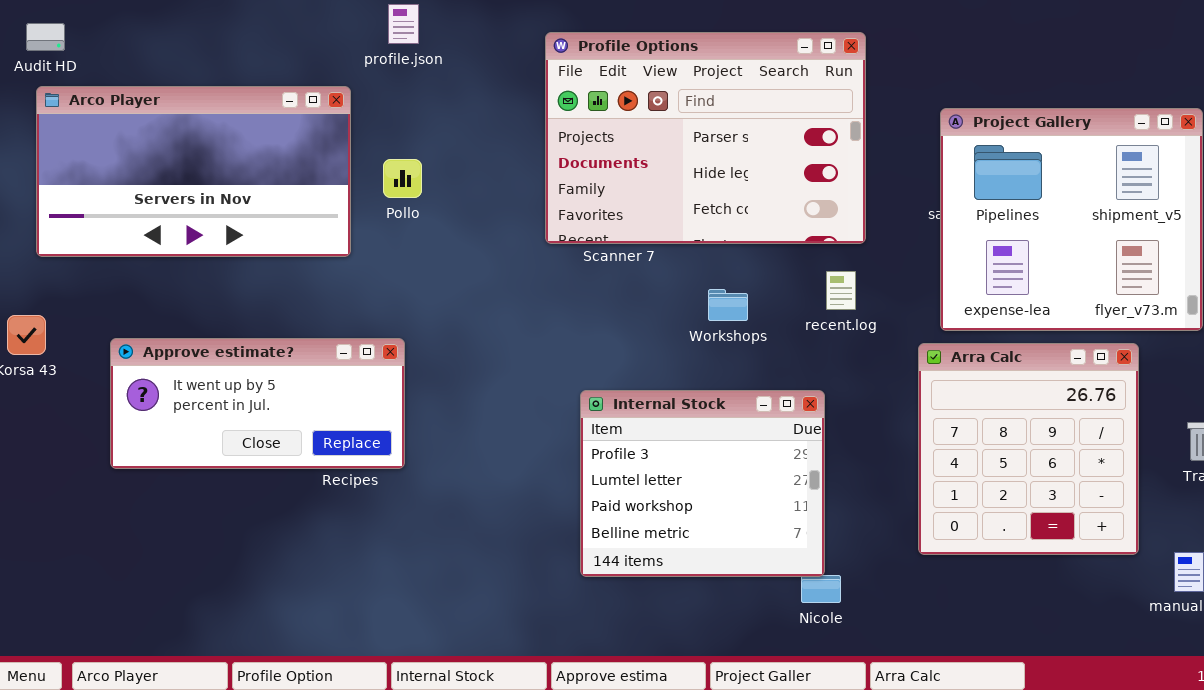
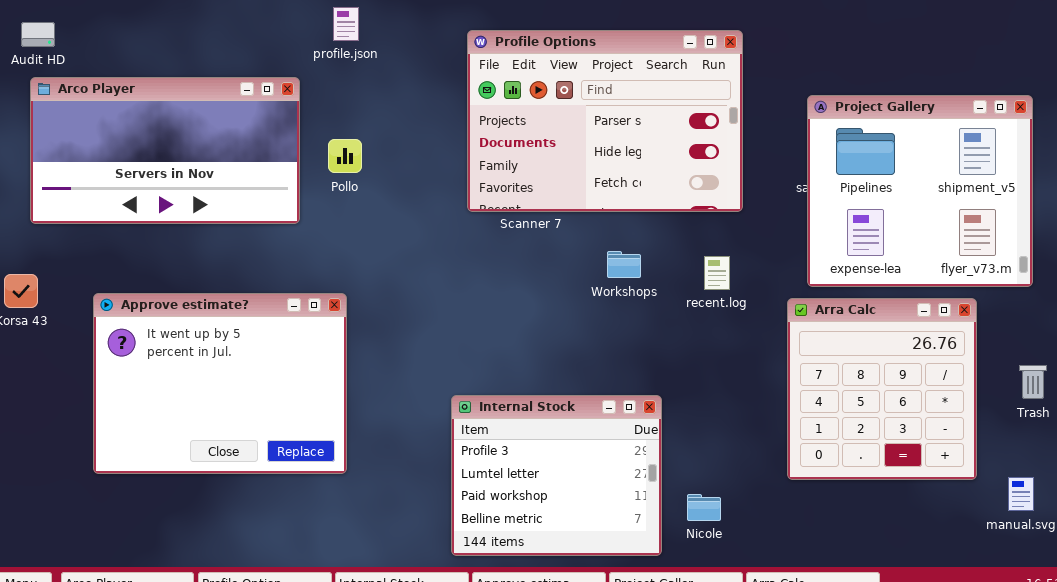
recent.log: [826,271,856,310] -> [704,256,730,290], moved
Approve estimate?: [110,338,405,469] -> [93,293,347,474], resized
Internal Stock: [580,390,825,577] -> [451,395,662,556], moved

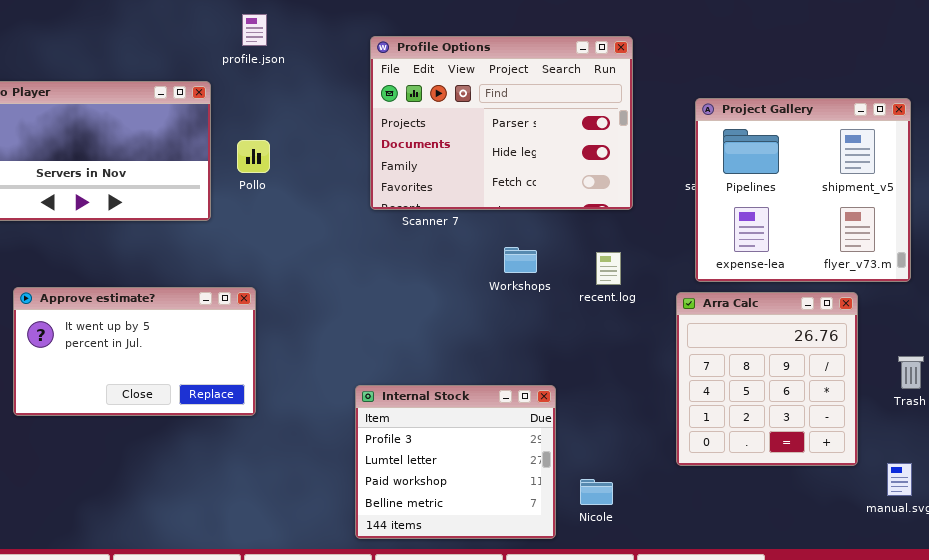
Approve estimate?: [93,293,347,474] -> [13,287,256,416], resized

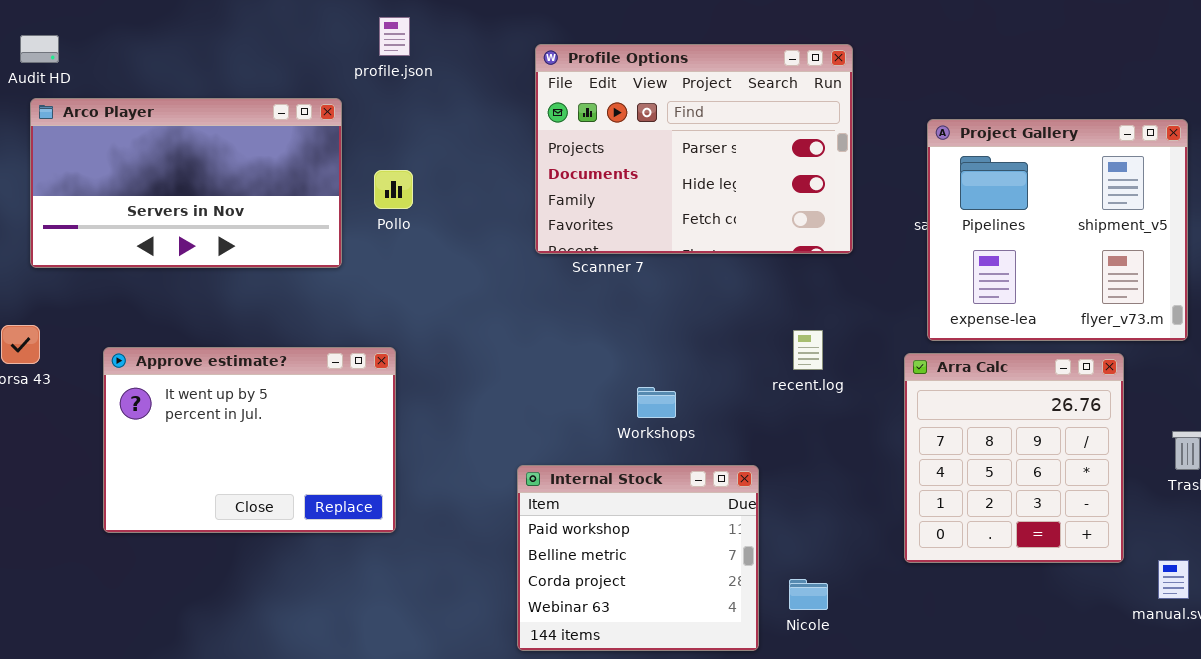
Workshops: [504,247,537,273] -> [637,387,676,418], moved
recent.log: [596,252,621,285] -> [793,330,823,370], moved
Approve estimate?: [13,287,256,416] -> [103,347,396,533], resized
Internal Stock: [355,385,556,539] -> [517,465,759,651], scrolled down 2 rows

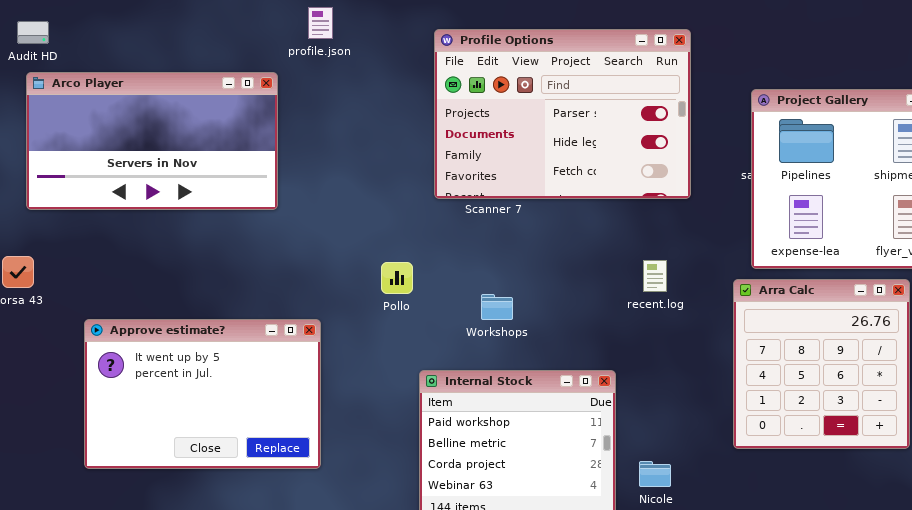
Pollo: [374,170,413,209] -> [381,262,413,294], moved
Approve estimate?: [103,347,396,533] -> [84,319,321,469], moved
Workshops: [637,387,676,418] -> [481,294,513,320], moved

